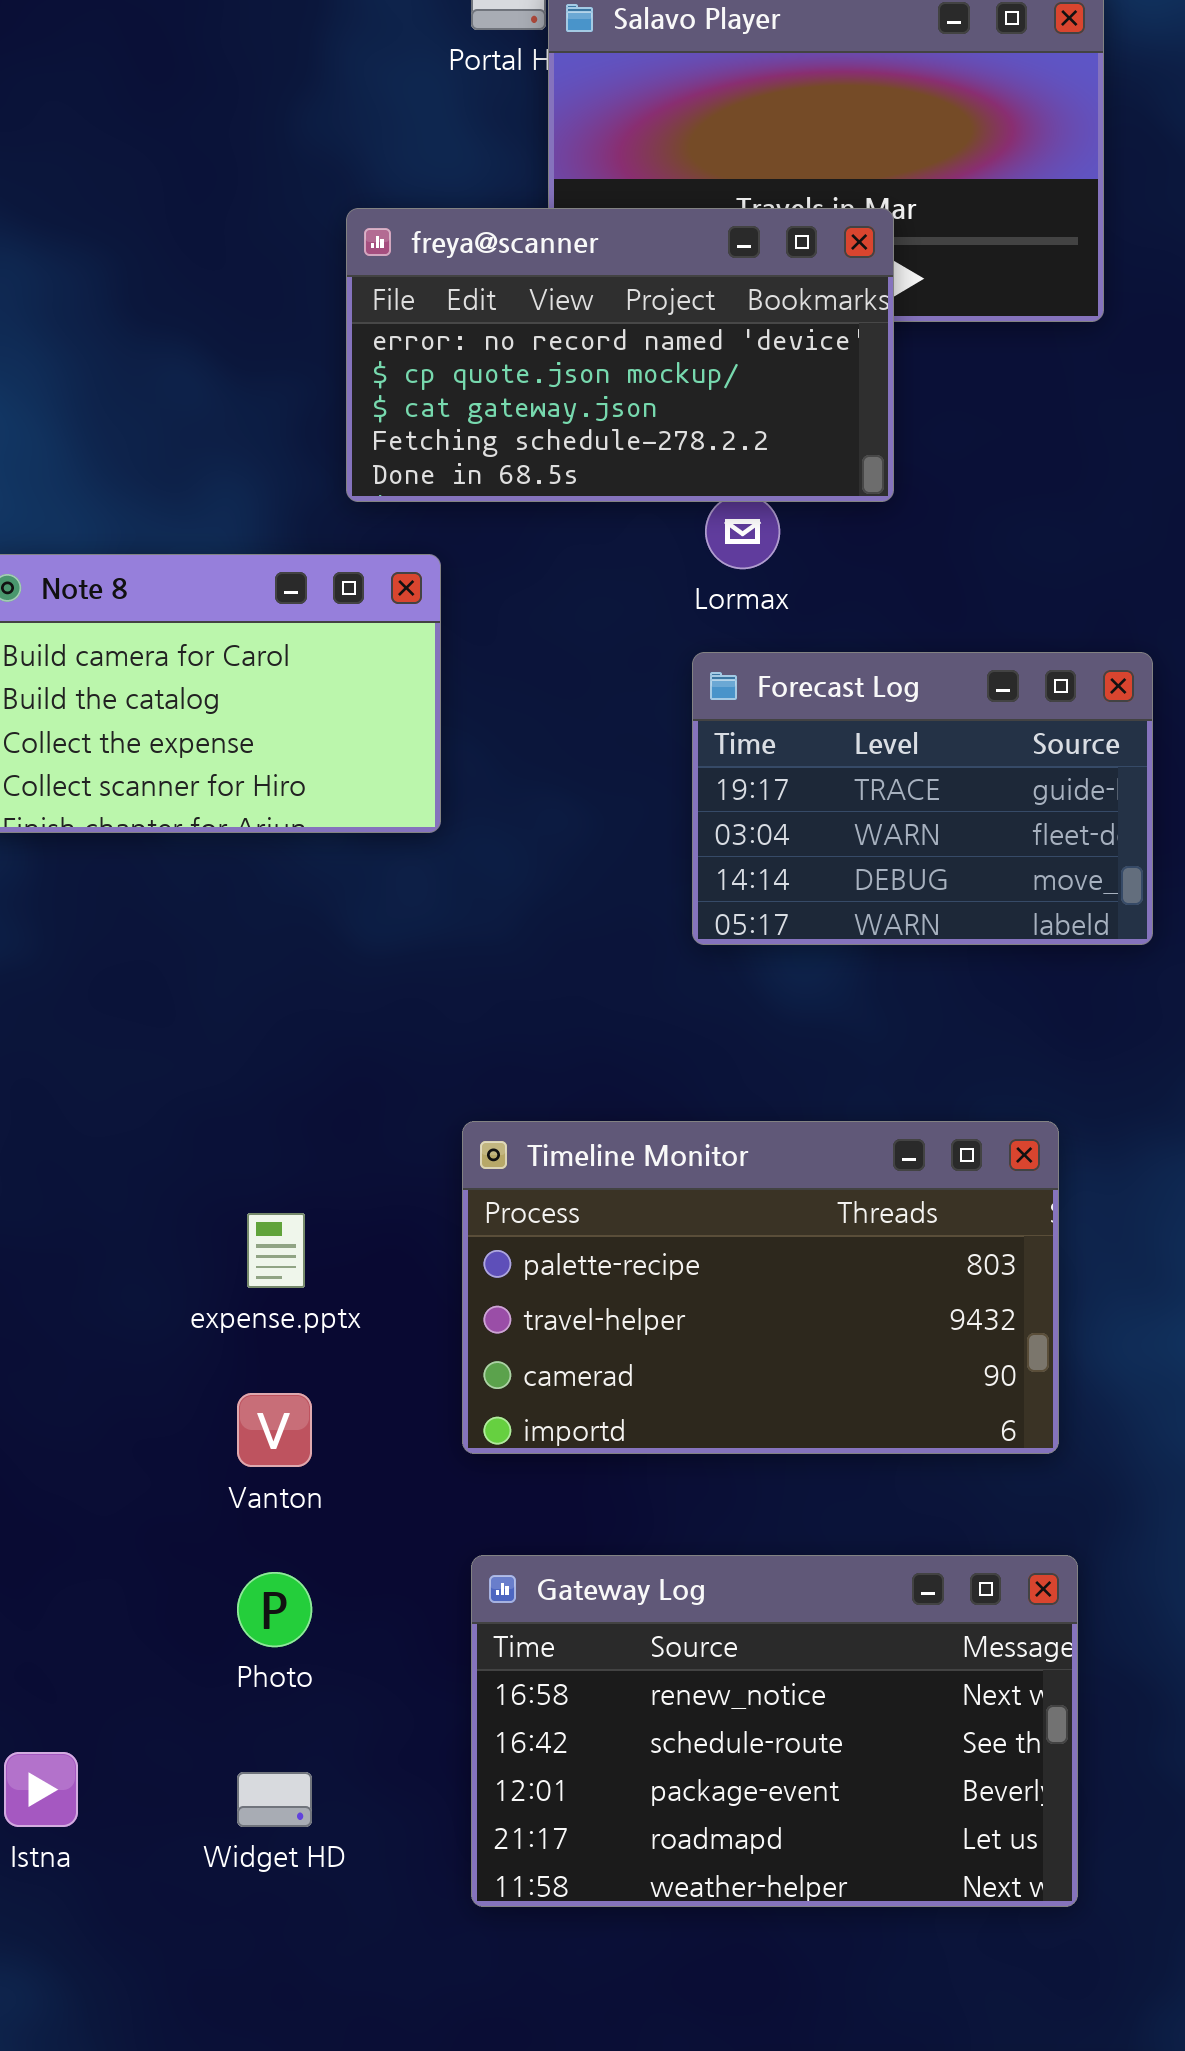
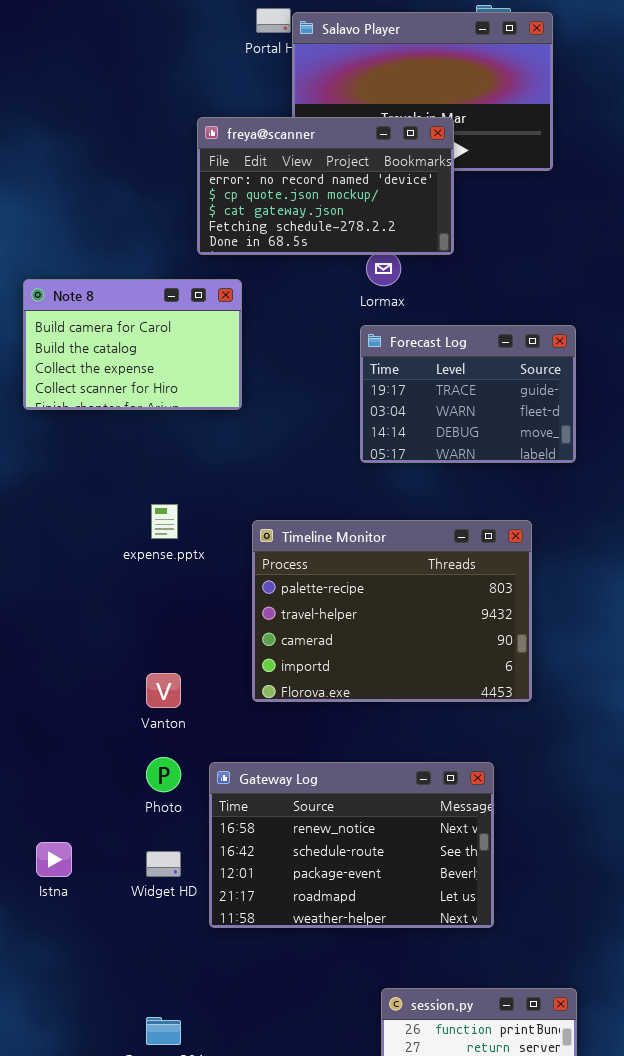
Timeline Monitor: [462,1121,1059,1454] -> [252,520,532,702], resized
expense.pptx: [247,1213,305,1288] -> [151,504,178,539], moved
Gateway Log: [471,1555,1078,1907] -> [209,762,494,928], moved

